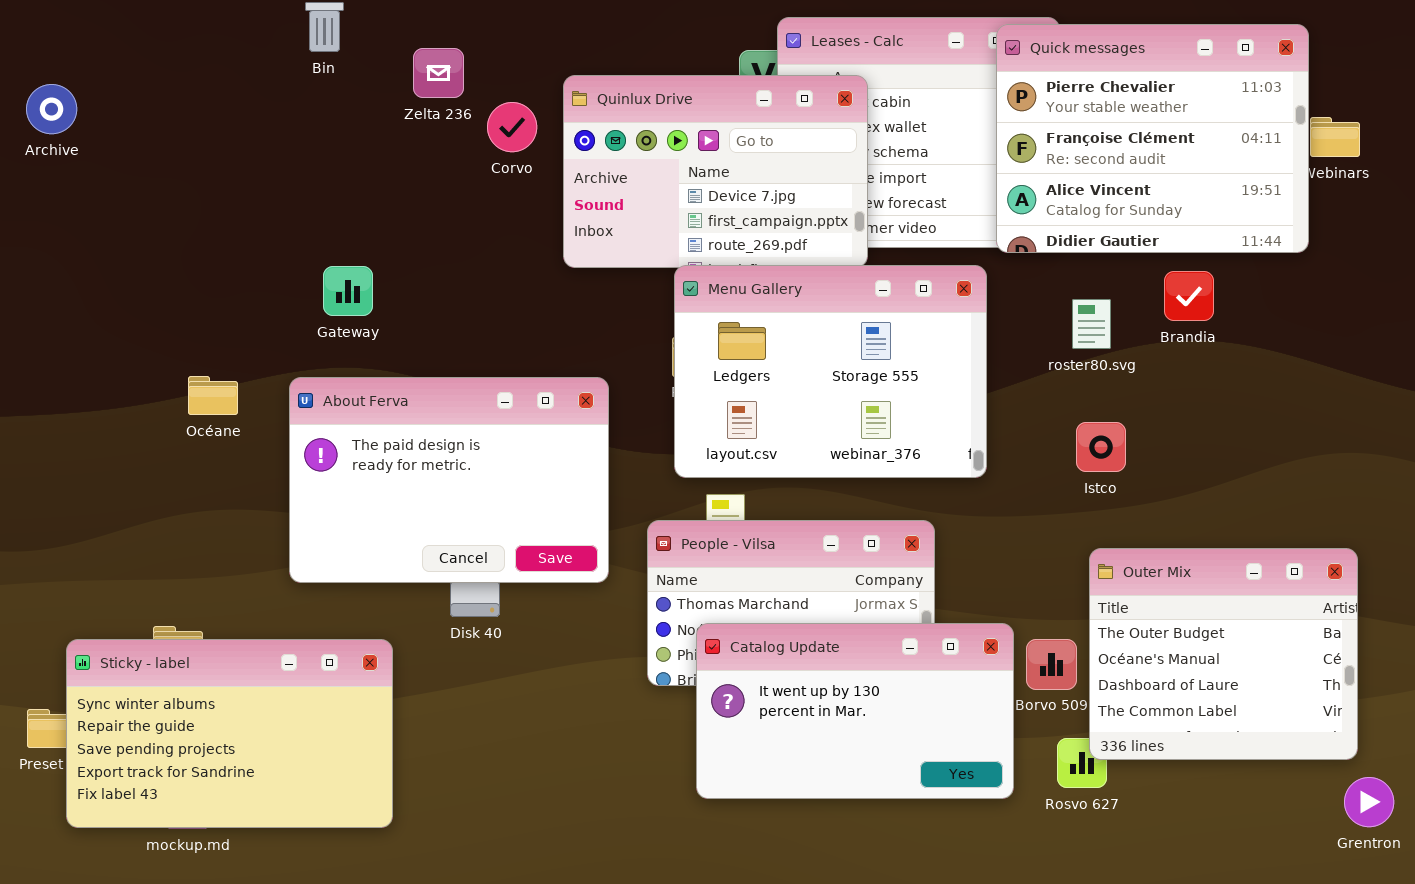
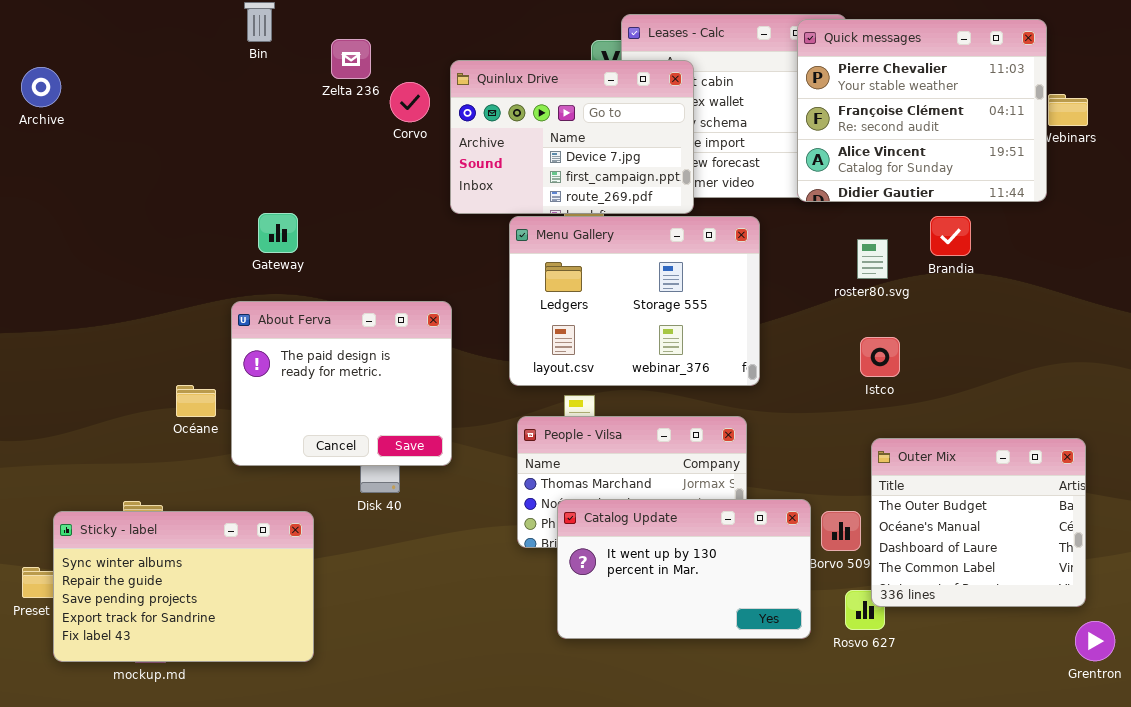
Menu Gallery: [674,265,987,478] -> [509,216,760,386], moved
Océane: [188,376,238,415] -> [176,385,216,417], moved
About Ferva: [289,377,609,583] -> [231,301,452,466], resized

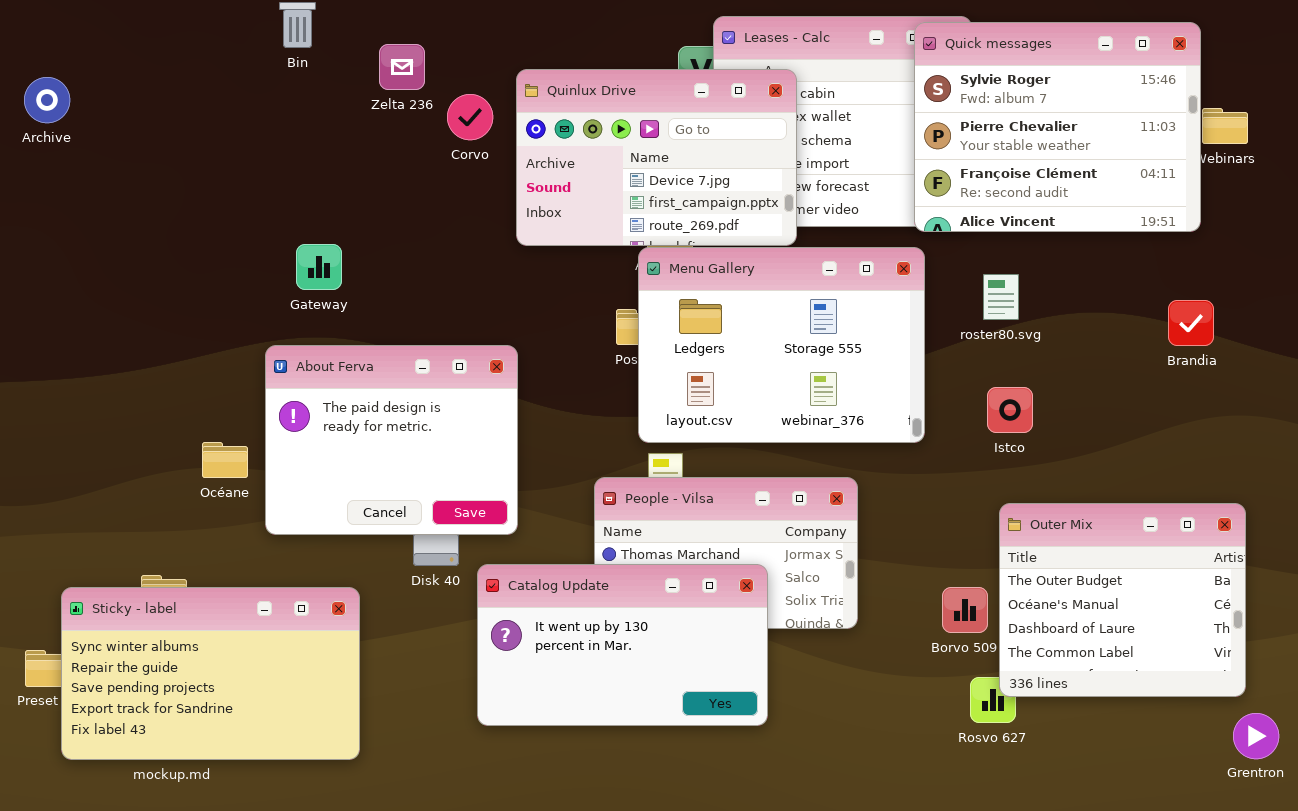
Quick messages: [797,19,1047,202] -> [914,22,1201,232], scrolled up 1 row
Menu Gallery: [509,216,760,386] -> [638,247,925,443], moved
Brandia: [930,216,971,256] -> [1168,300,1214,346], moved
Catalog Update: [557,499,811,639] -> [477,564,768,726], moved

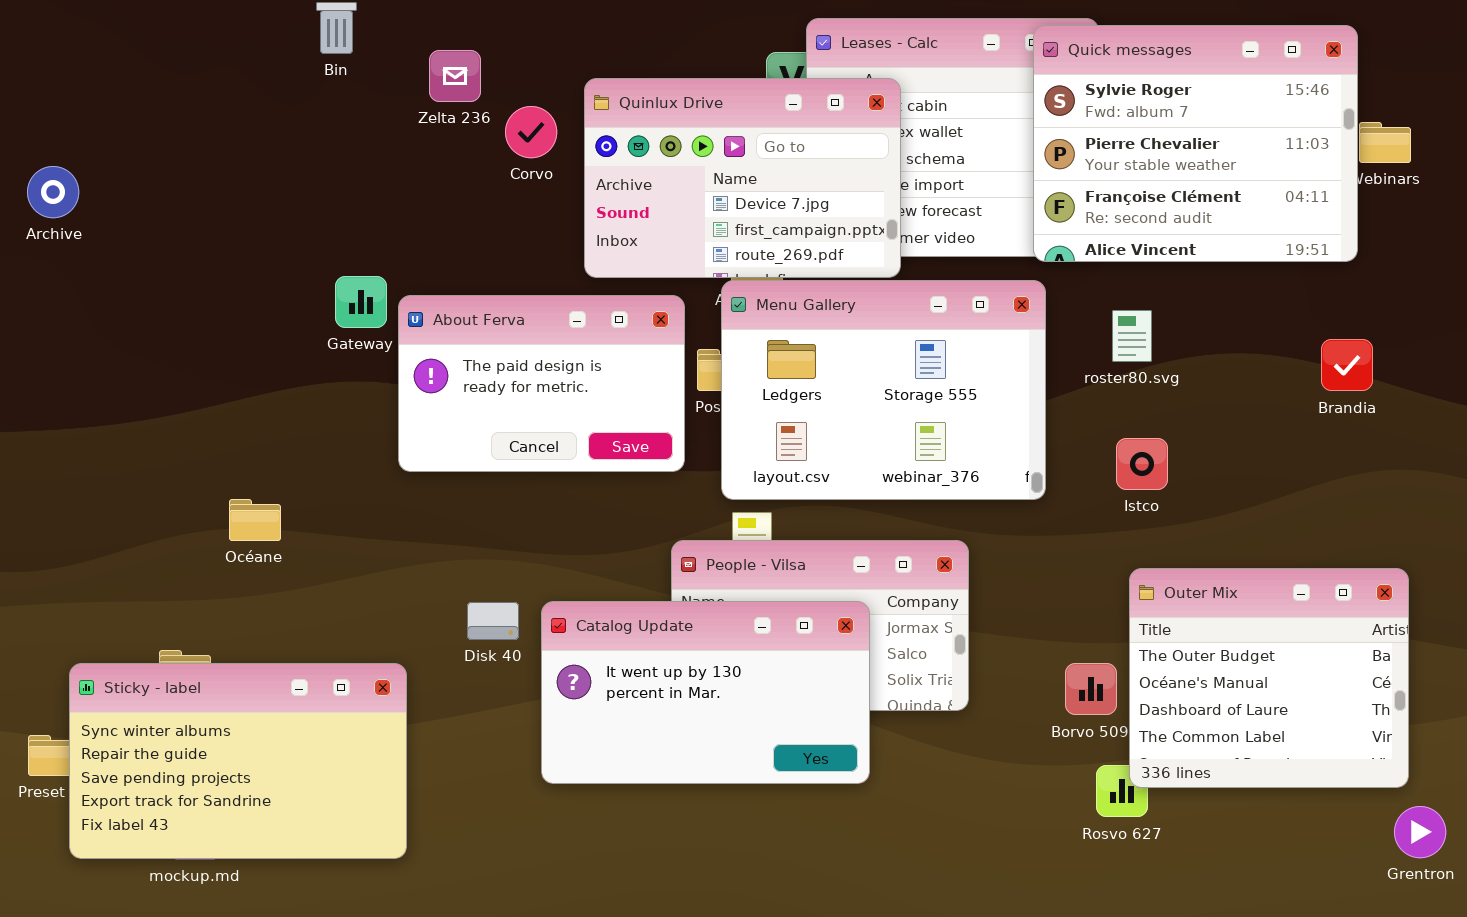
Archive: [24,77,70,123] -> [27,166,79,218], moved
About Ferva: [265,345,518,535] -> [398,295,685,472], moved, resized
Catalog Update: [477,564,768,726] -> [541,601,870,784], moved

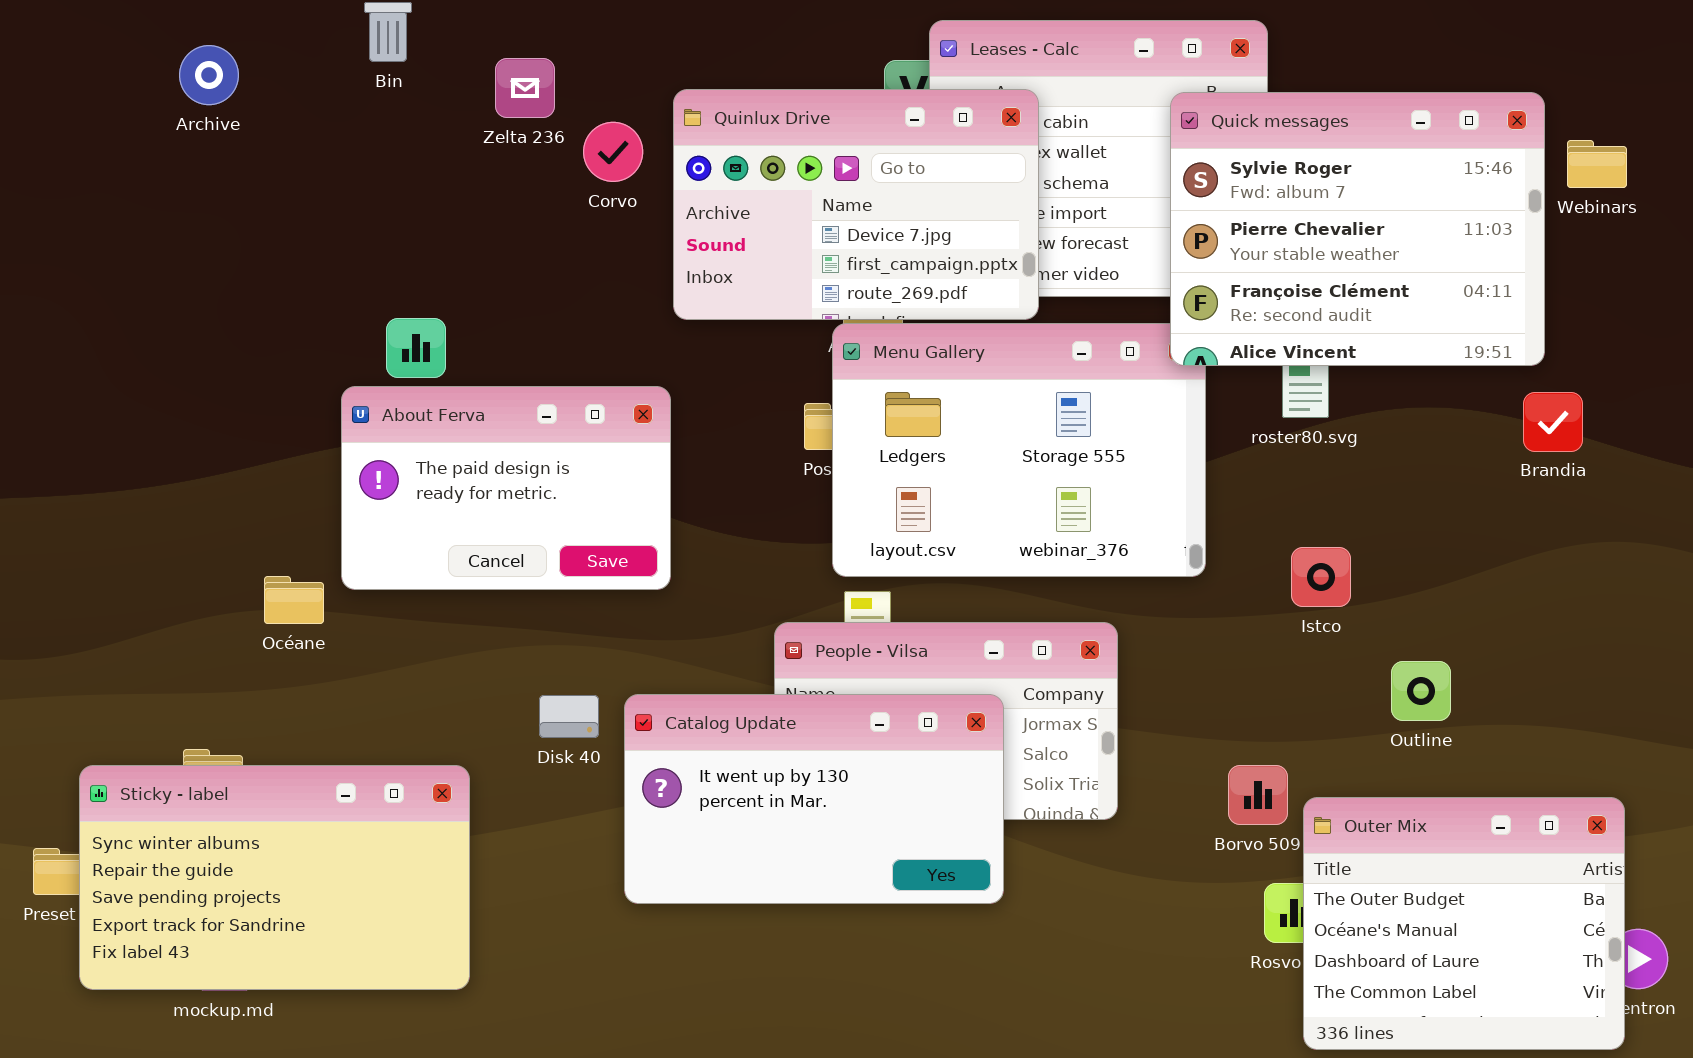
Quick messages: [1033,25,1358,262] -> [1170,92,1545,366], moved
Archive: [27,166,79,218] -> [179,45,239,105], moved
About Ferva: [398,295,685,472] -> [341,386,671,590], moved
Istco: [1116,438,1168,490] -> [1291,547,1351,607], moved
Outer Mix: [1129,568,1409,788] -> [1303,797,1625,1050], moved

